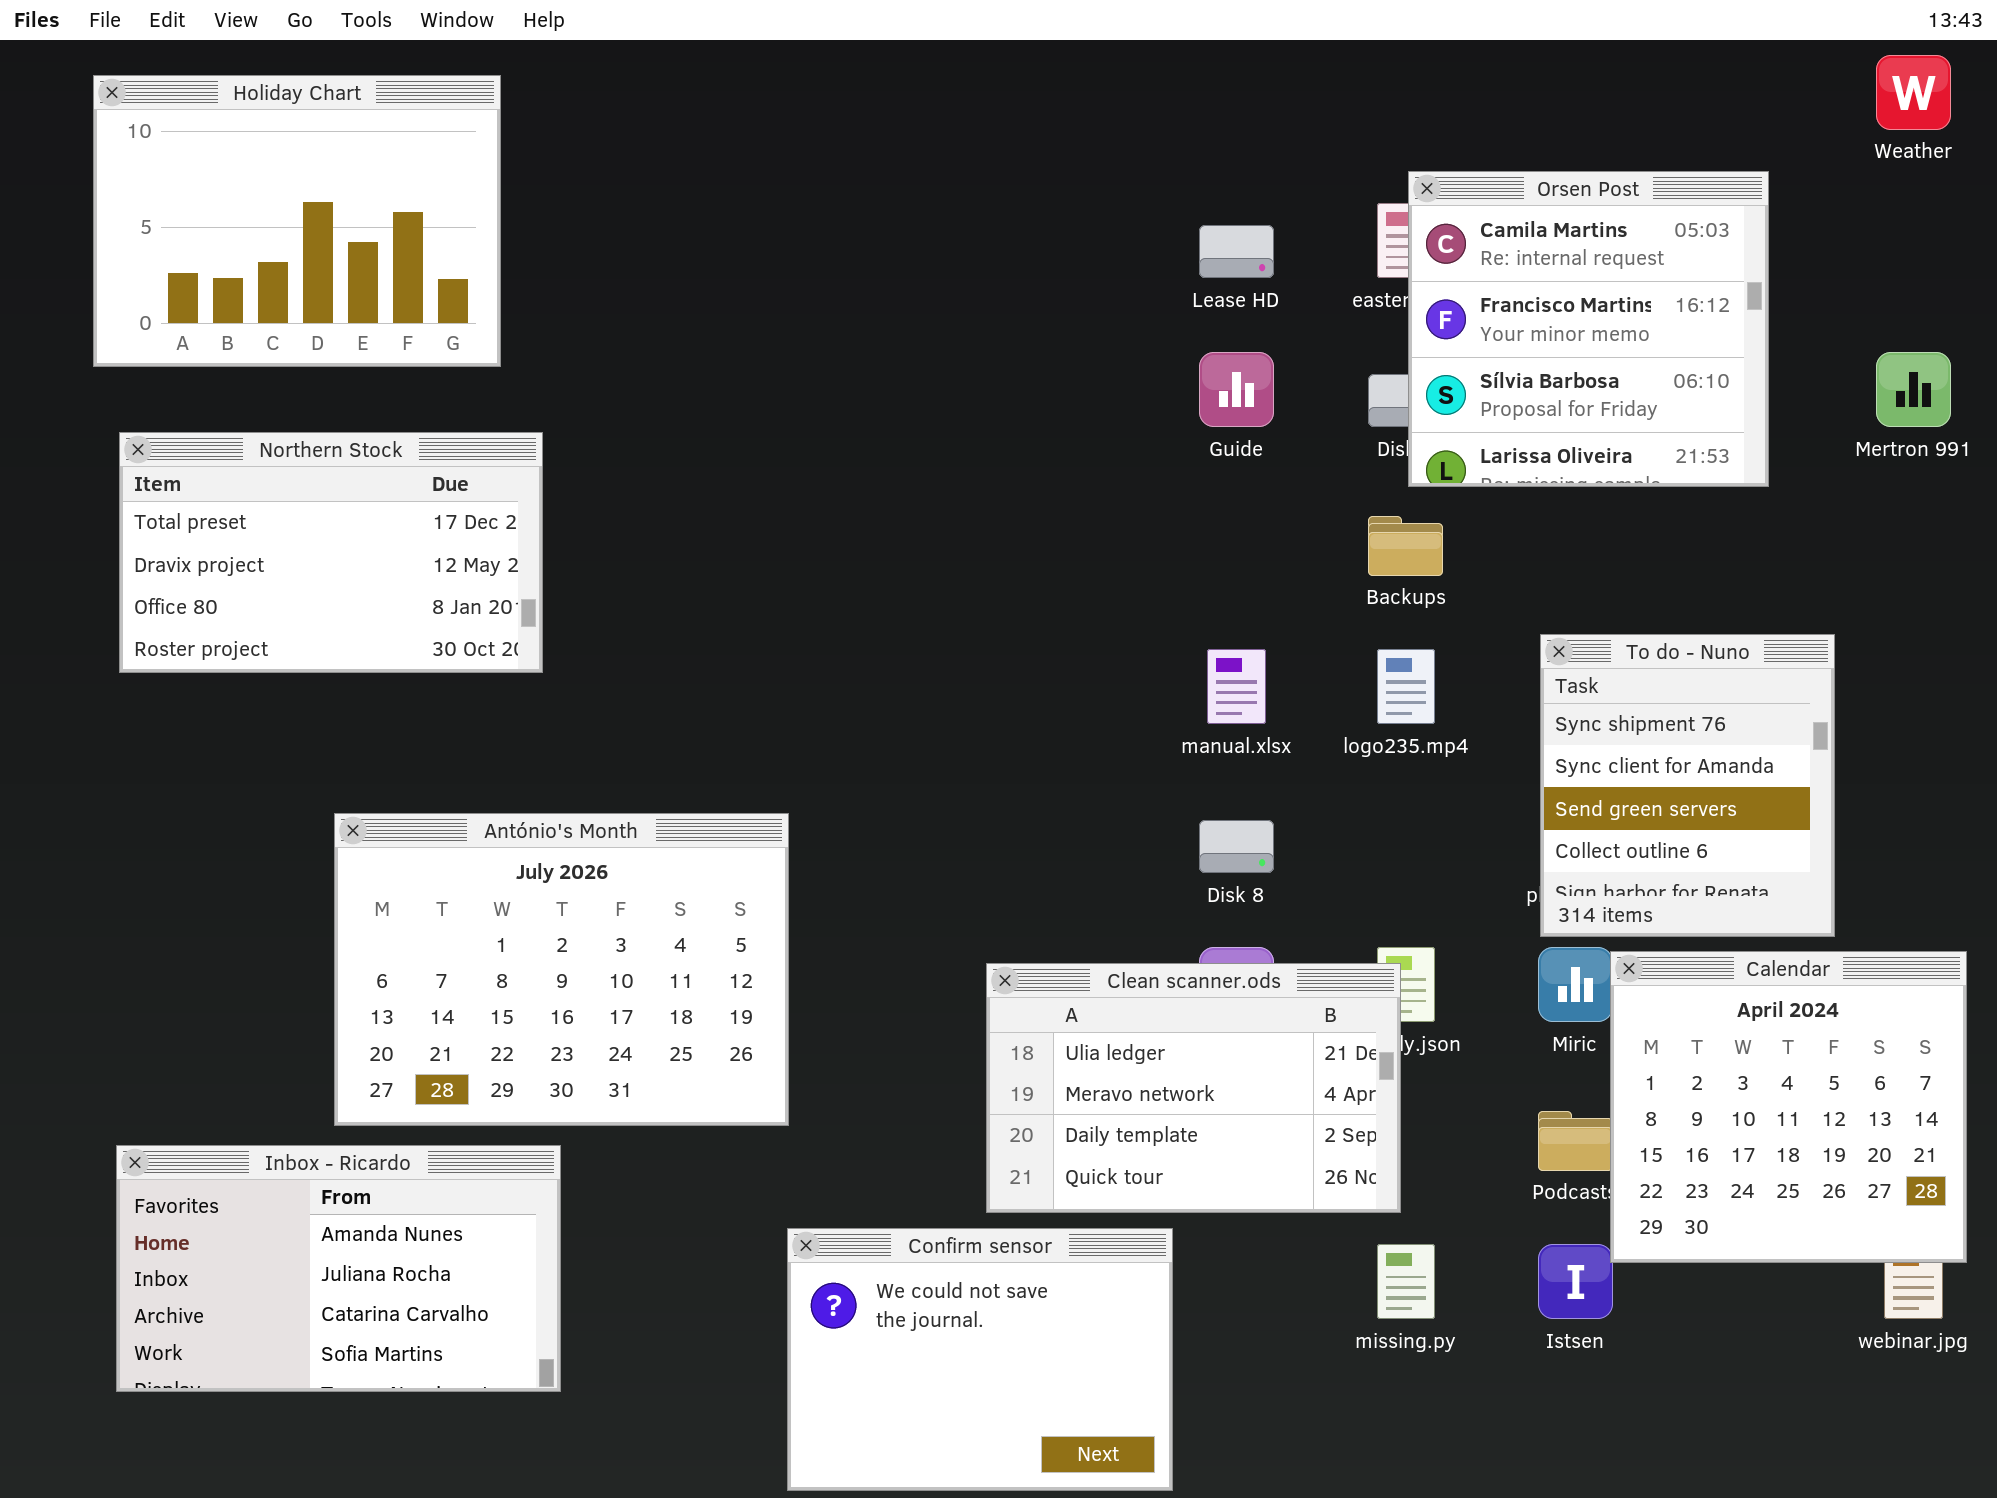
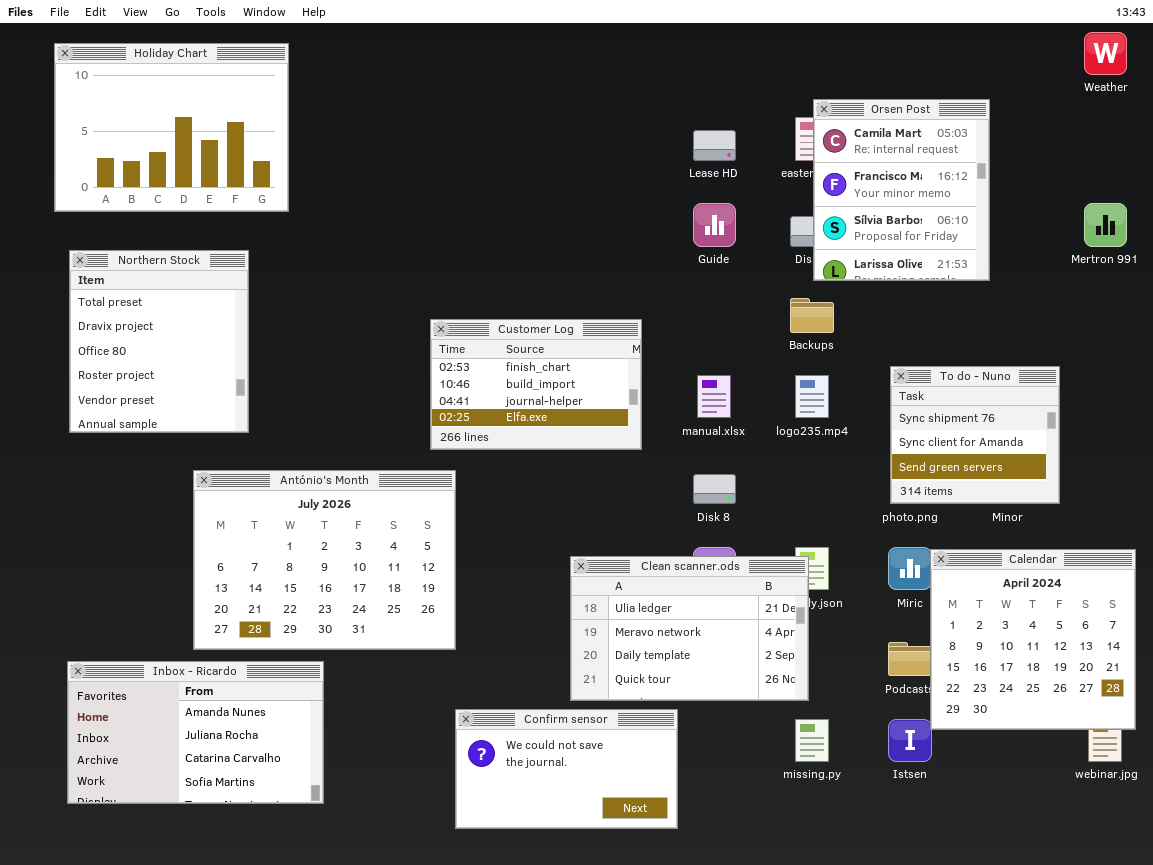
Orsen Post: [1408,171,1769,487] -> [813,99,990,281], resized
Northern Stock: [119,432,543,673] -> [69,250,249,433], resized
Customer Log: none -> [430,319,642,450], opened
To do - Nuno: [1540,634,1835,937] -> [890,366,1060,504], resized
Confirm sensor: [787,1228,1173,1491] -> [455,709,678,829], resized

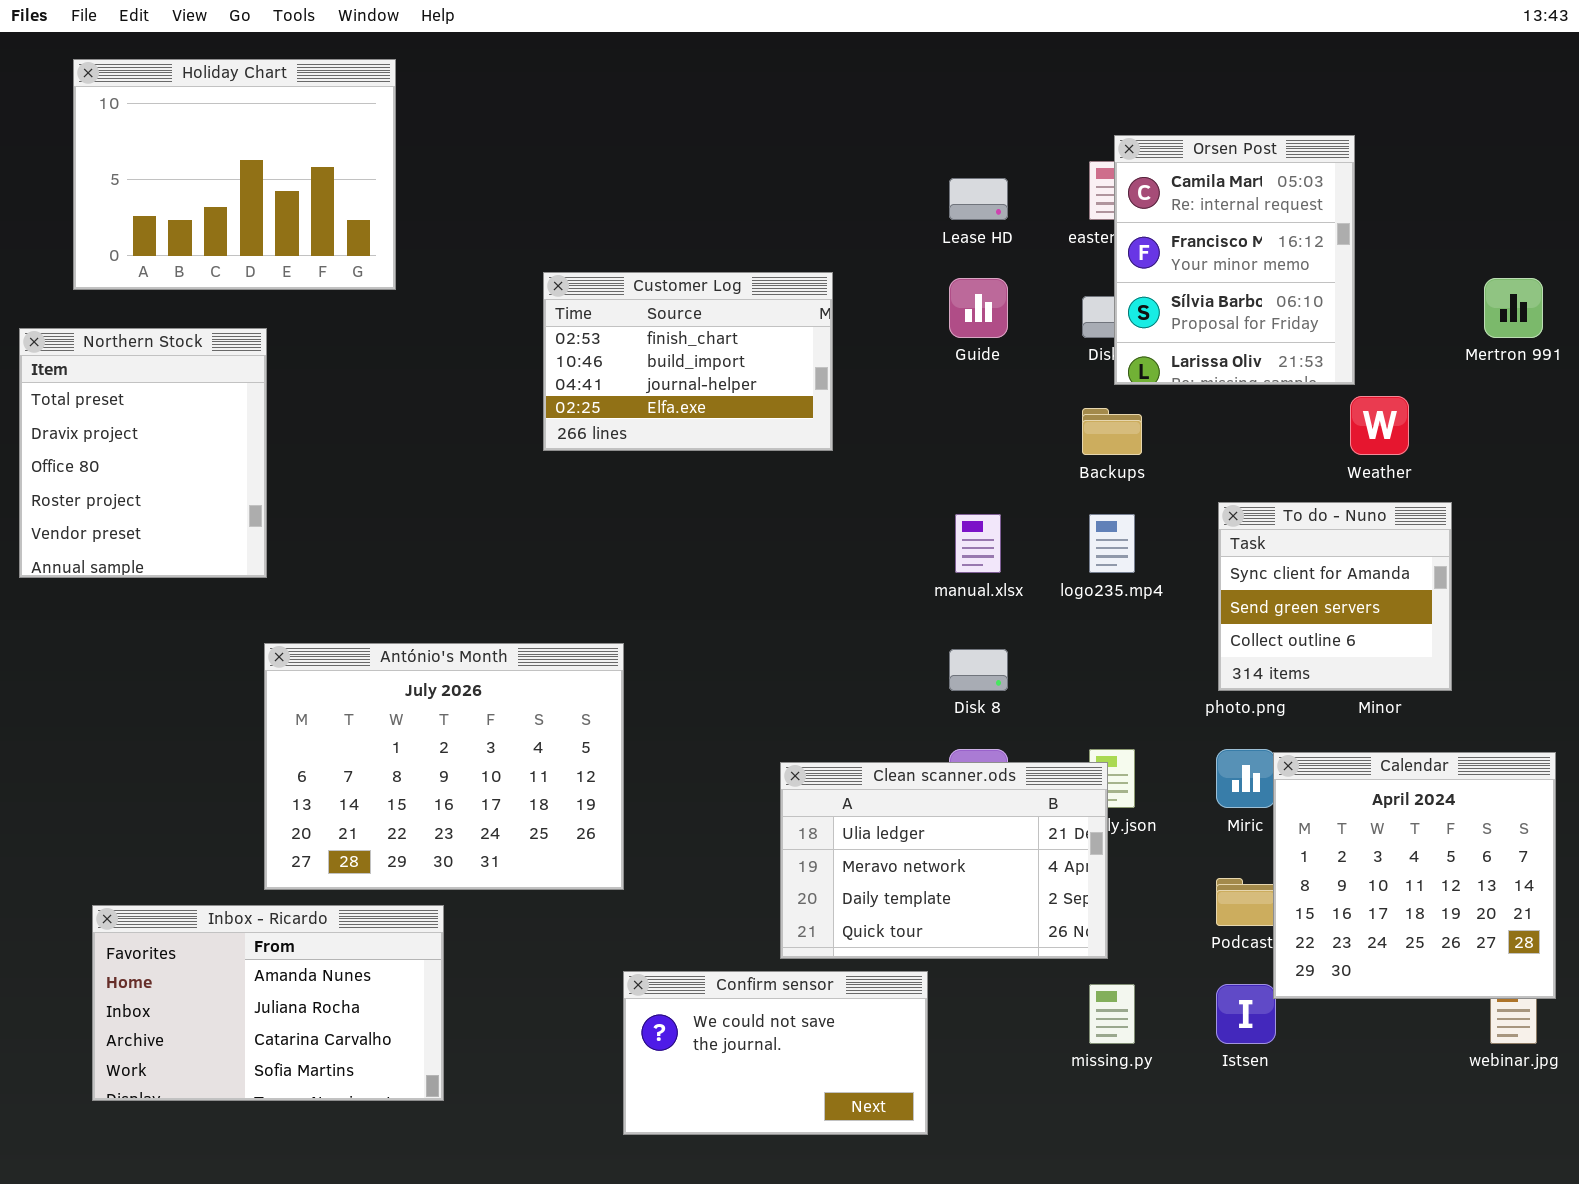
Weather: [1084,32,1127,75] -> [1350,396,1409,455], moved
Northern Stock: [69,250,249,433] -> [19,328,267,578], moved
Customer Log: [430,319,642,450] -> [543,272,833,451], moved
To do - Nuno: [890,366,1060,504] -> [1218,502,1452,691], scrolled down 1 row

